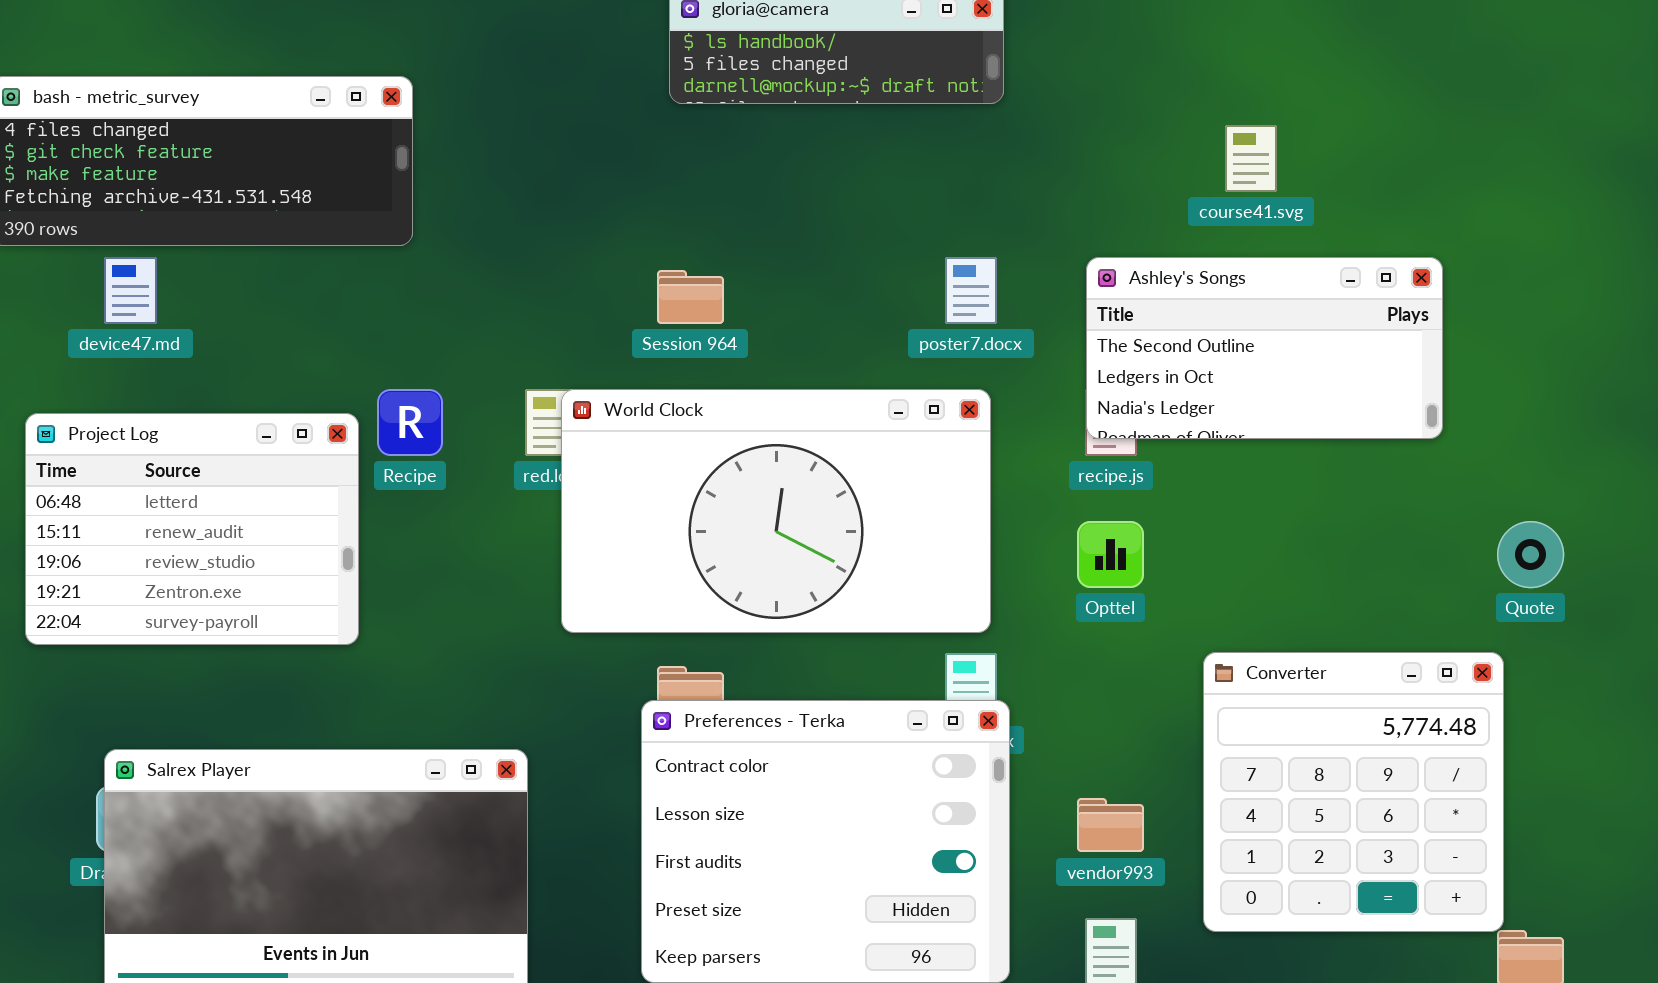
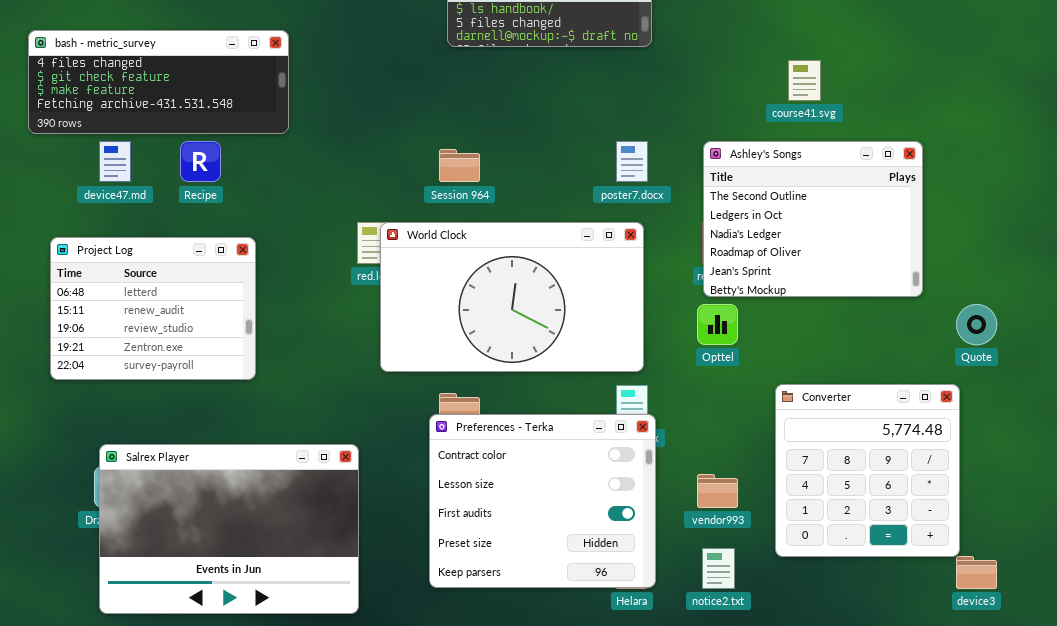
Ashley's Songs: [1086,257,1443,439] -> [703,141,923,297], resized
Recipe: [377,389,443,456] -> [180,141,221,182], moved

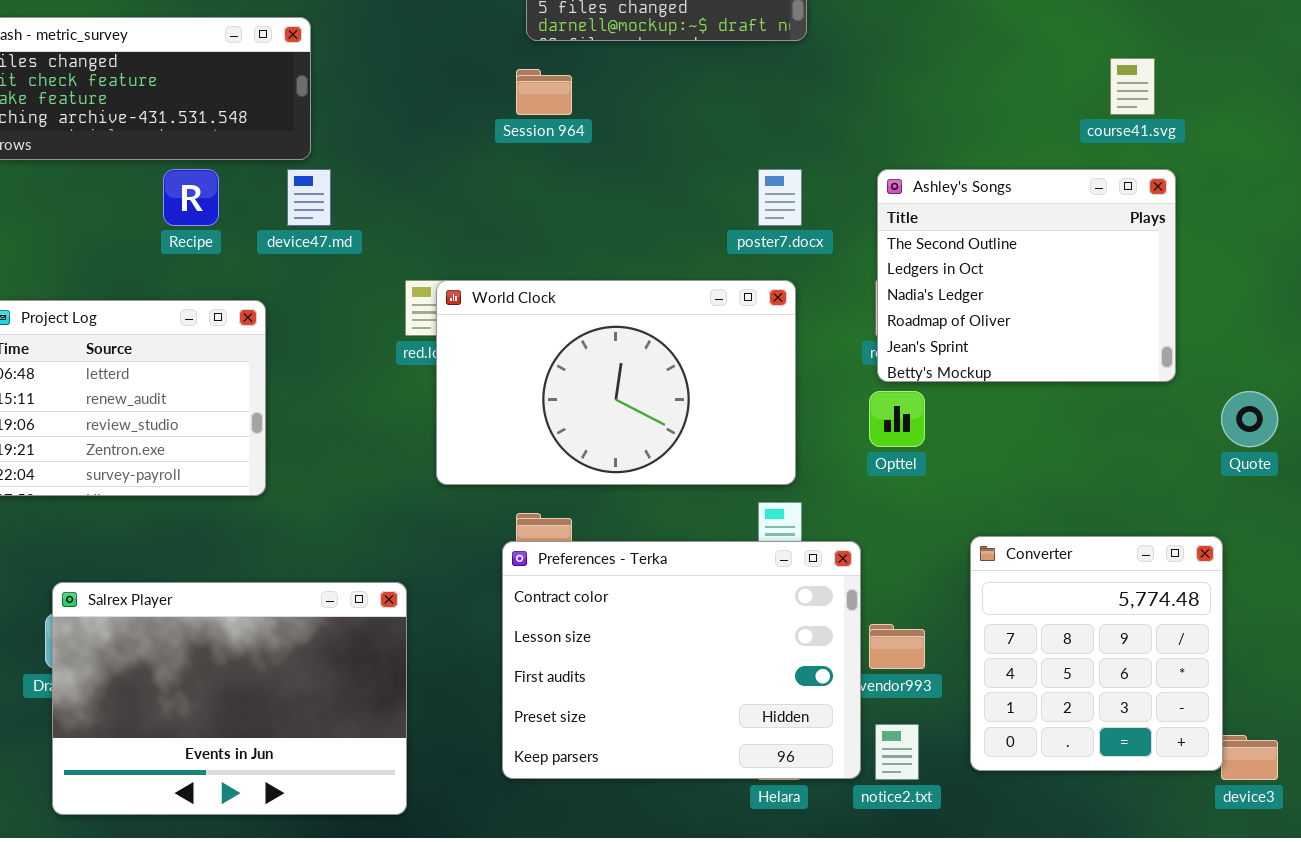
course41.svg: [788,60,821,101] -> [1110,58,1155,115], moved
device47.md: [99,141,131,182] -> [287,169,331,226], moved
Session 964: [439,149,480,182] -> [516,69,572,115], moved
Converter: [775,384,960,557] -> [970,536,1223,771], moved
Preferences - Terka: [429,414,656,588] -> [502,541,861,779], resized

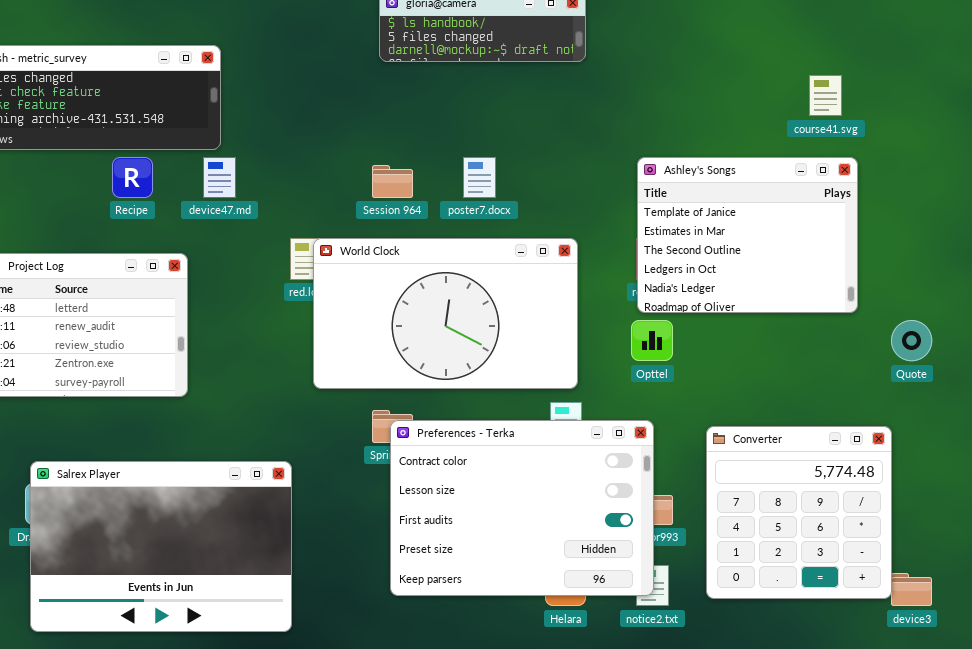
Session 964: [516,69,572,115] -> [372,165,413,198], moved
poster7.docx: [758,169,802,226] -> [463,157,496,198], moved
Ashley's Songs: [877,169,1176,382] -> [637,157,858,313], scrolled up 2 rows
Preferences - Terka: [502,541,861,779] -> [390,420,654,596], moved

